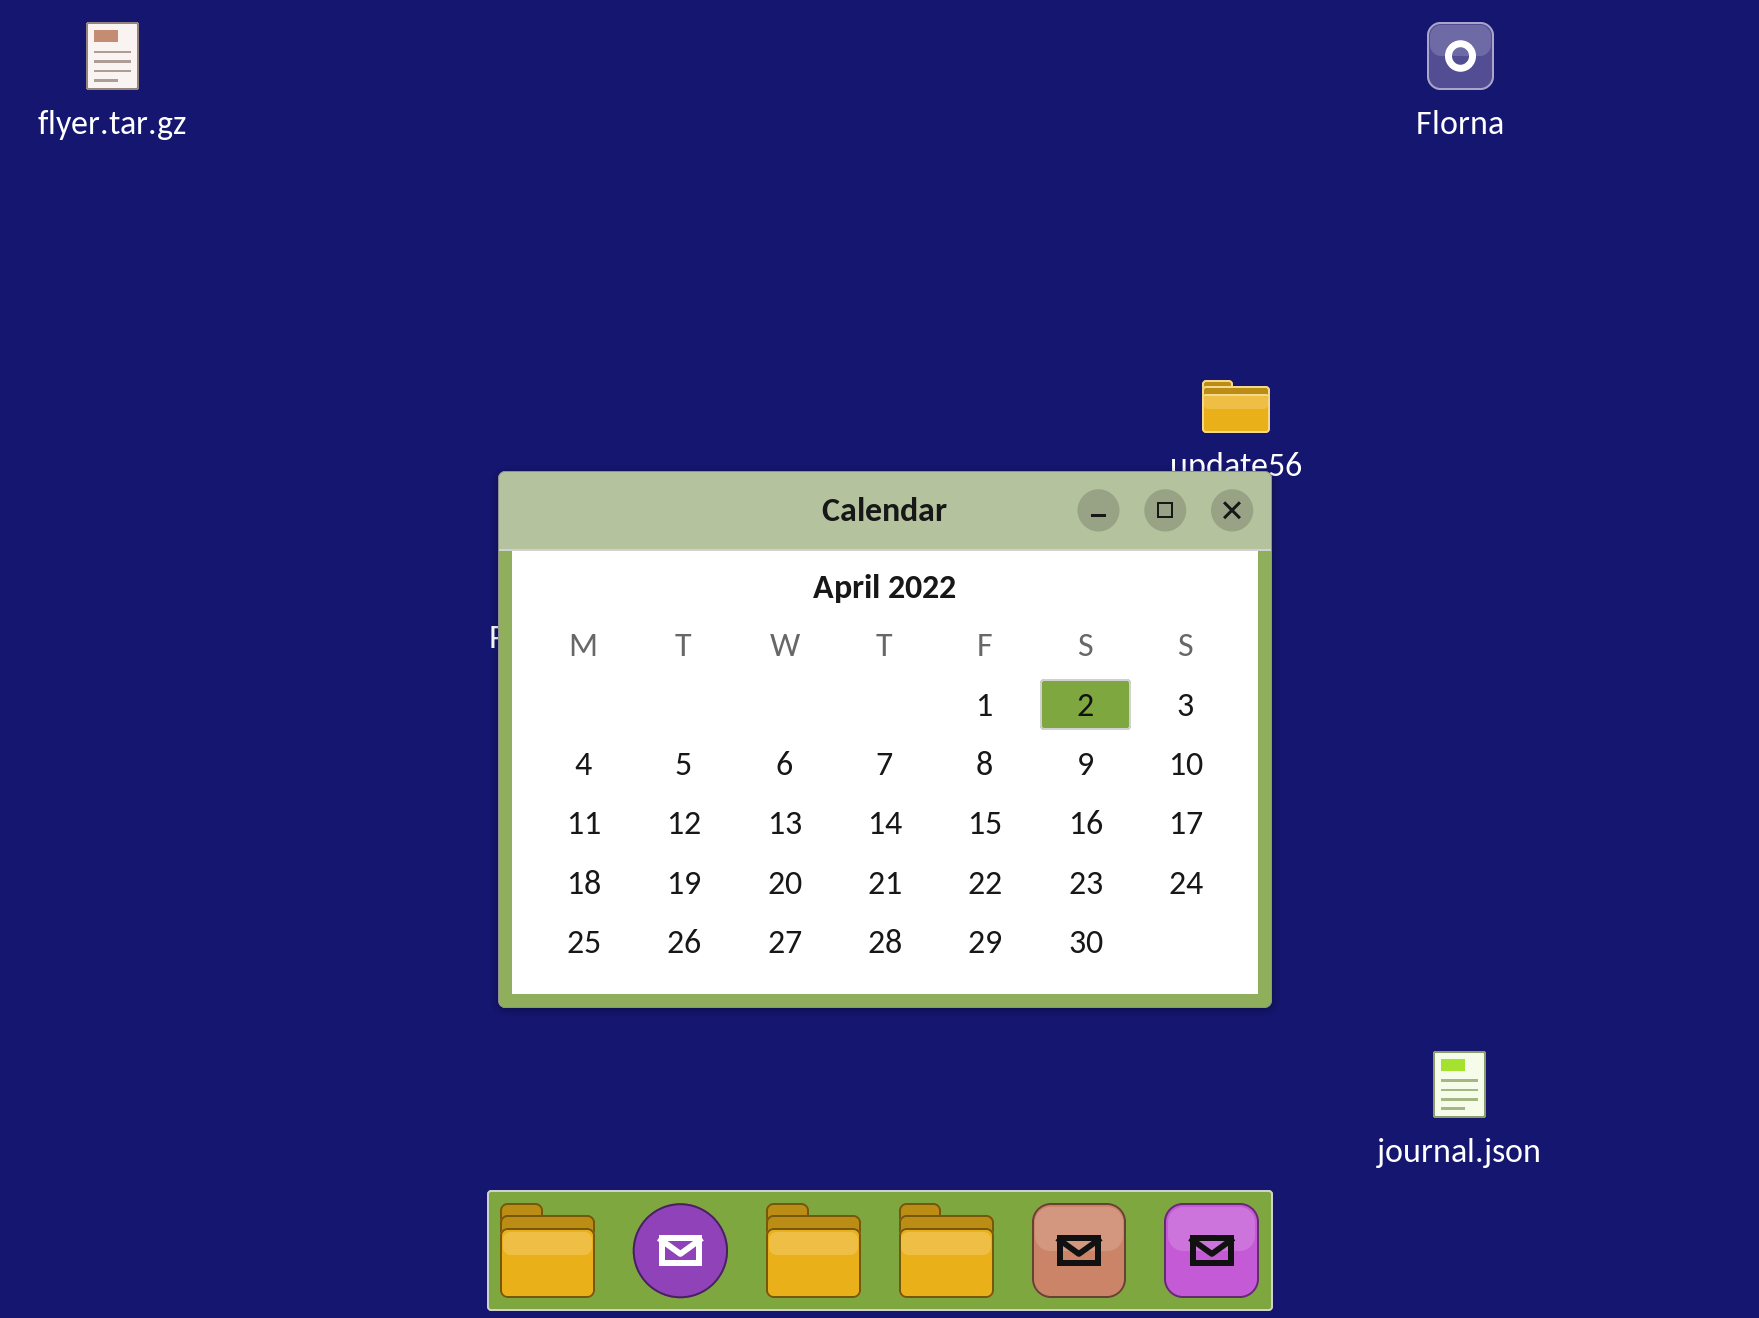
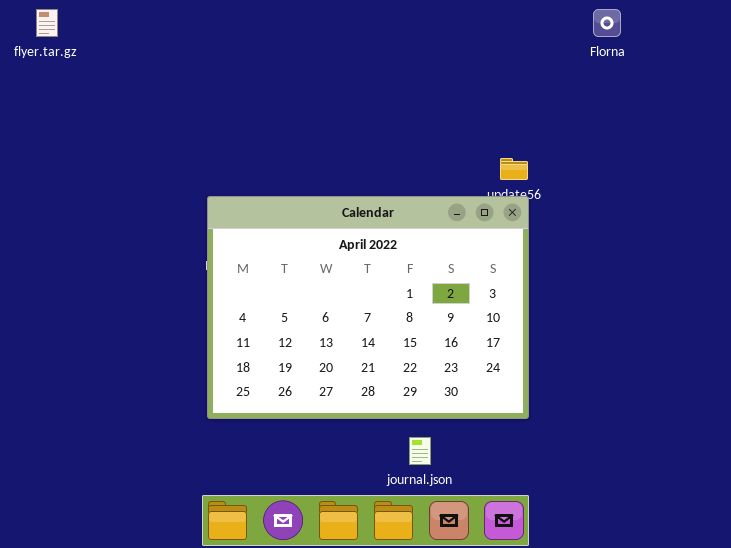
journal.json: [1433,1051,1486,1118] -> [409,437,431,465], moved

